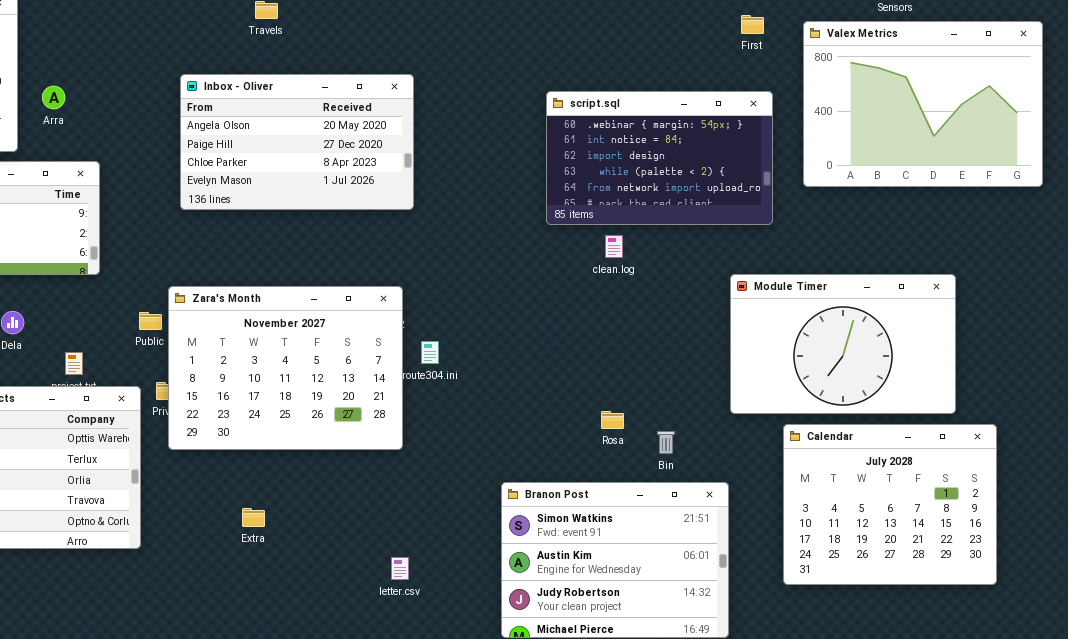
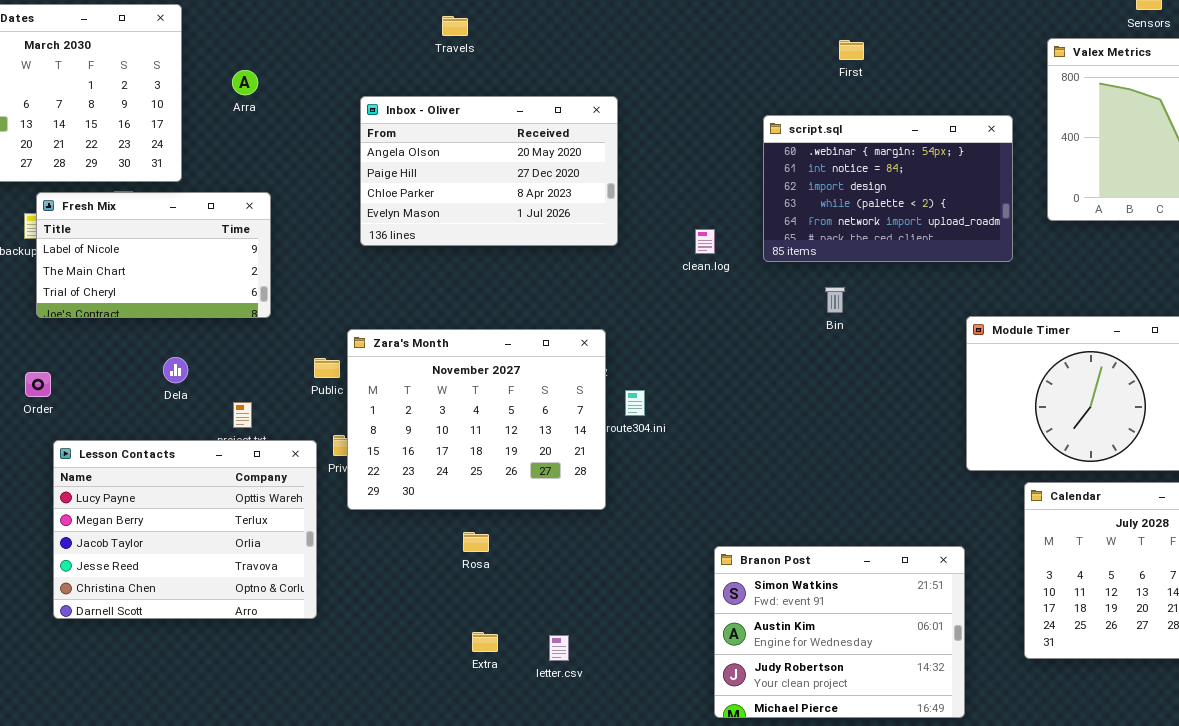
First: [741,15,764,34] -> [839,40,864,60], moved
Arra: [42,86,65,109] -> [232,70,258,95], moved
clean.log: [605,235,623,258] -> [695,229,715,254], moved
Rosa: [601,411,624,429] -> [463,532,489,552], moved
Bin: [657,431,675,454] -> [825,287,845,313], moved
Extra: [242,508,265,527] -> [472,632,498,652], moved
letter.csv: [391,557,409,580] -> [549,635,569,661], moved

